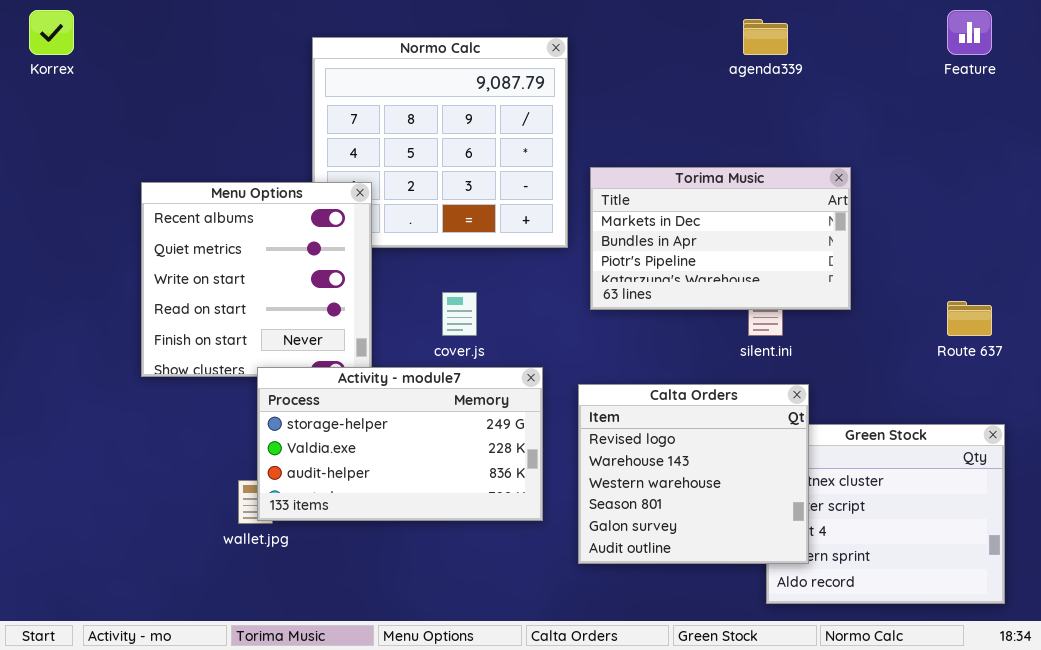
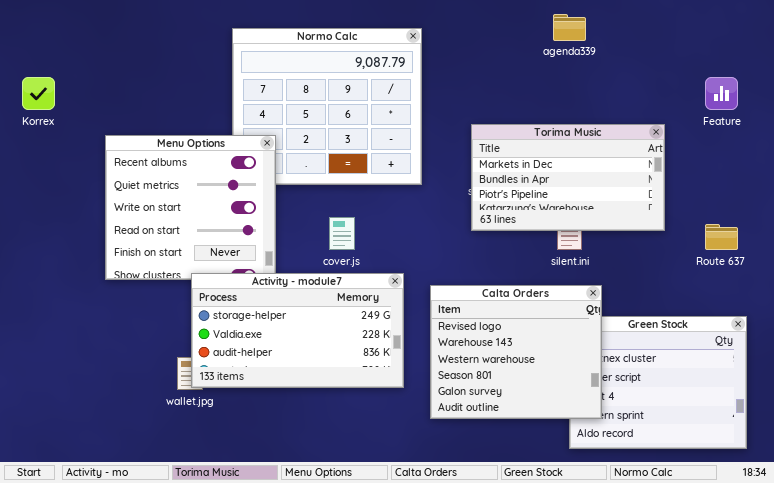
Korrex: [29,10,74,55] -> [22,77,55,110], moved
Feature: [947,10,992,55] -> [705,77,738,110], moved
Torima Music: [590,167,851,310] -> [471,124,665,231], moved

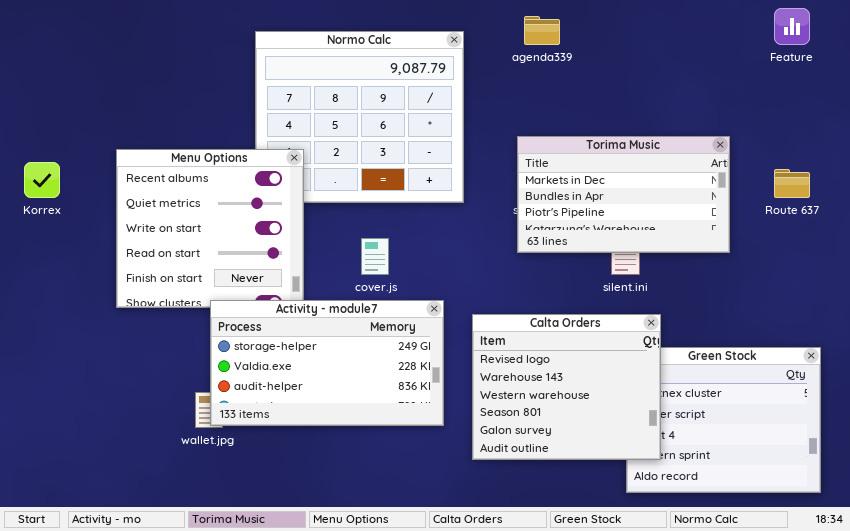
agenda339: [553,14,586,41] -> [524,16,560,45], moved
Korrex: [22,77,55,110] -> [24,162,60,198], moved
Feature: [705,77,738,110] -> [774,8,810,45], moved
Route 637: [705,224,738,250] -> [774,169,810,198], moved

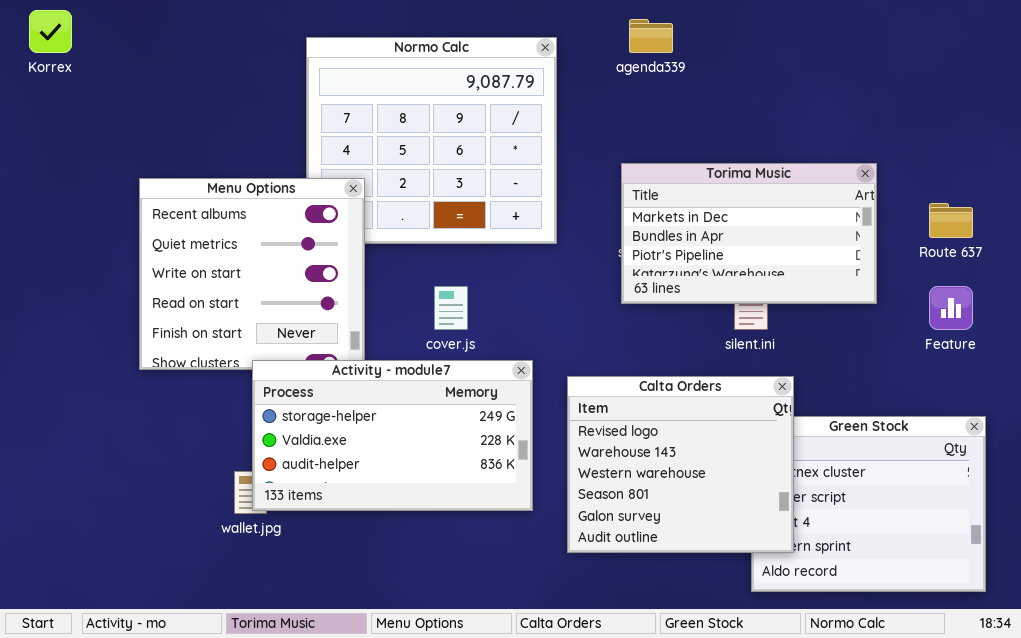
Feature: [774,8,810,45] -> [929,286,973,330], moved
Korrex: [24,162,60,198] -> [29,10,72,53], moved

